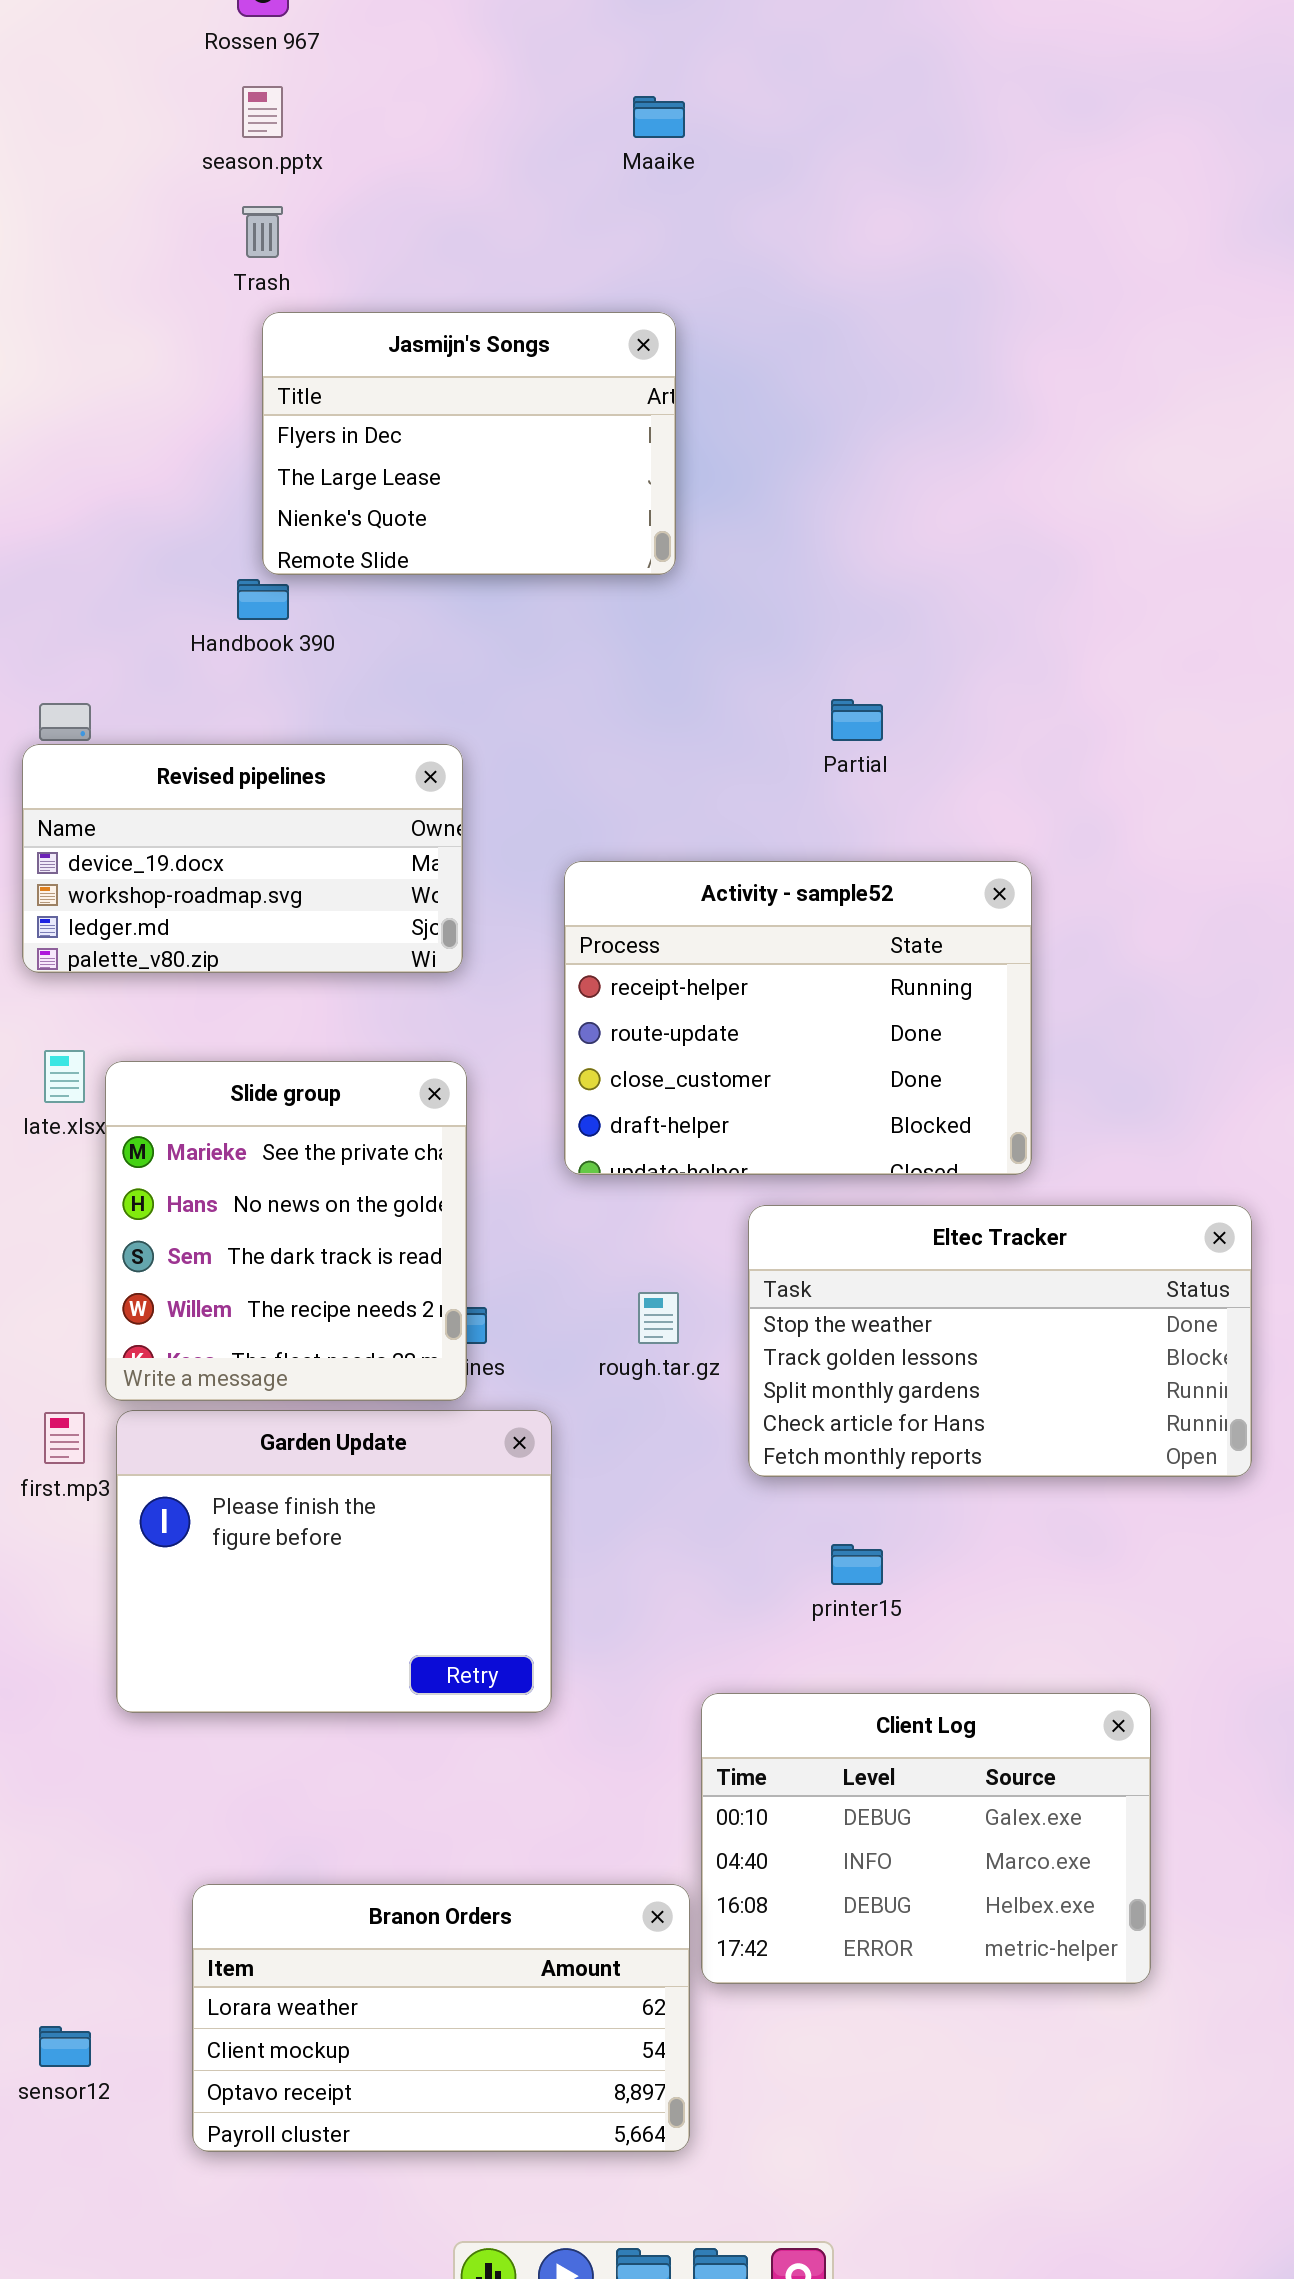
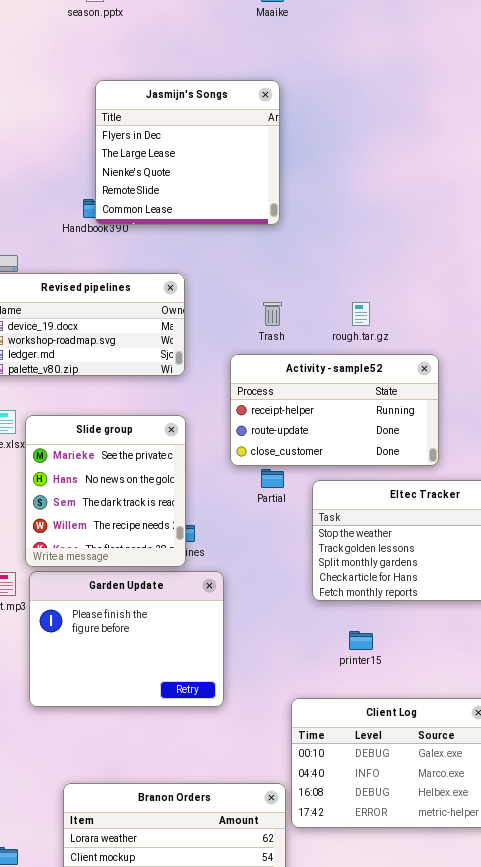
Trash: [242,206,283,258] -> [263,302,282,326], moved
Jasmijn's Songs: [262,312,676,575] -> [95,80,280,225], resized
Partial: [831,699,883,741] -> [261,469,284,488], moved
Activity - sample52: [564,861,1032,1175] -> [230,354,439,466], resized
rough.tar.gz: [638,1292,679,1344] -> [352,302,370,326], moved

